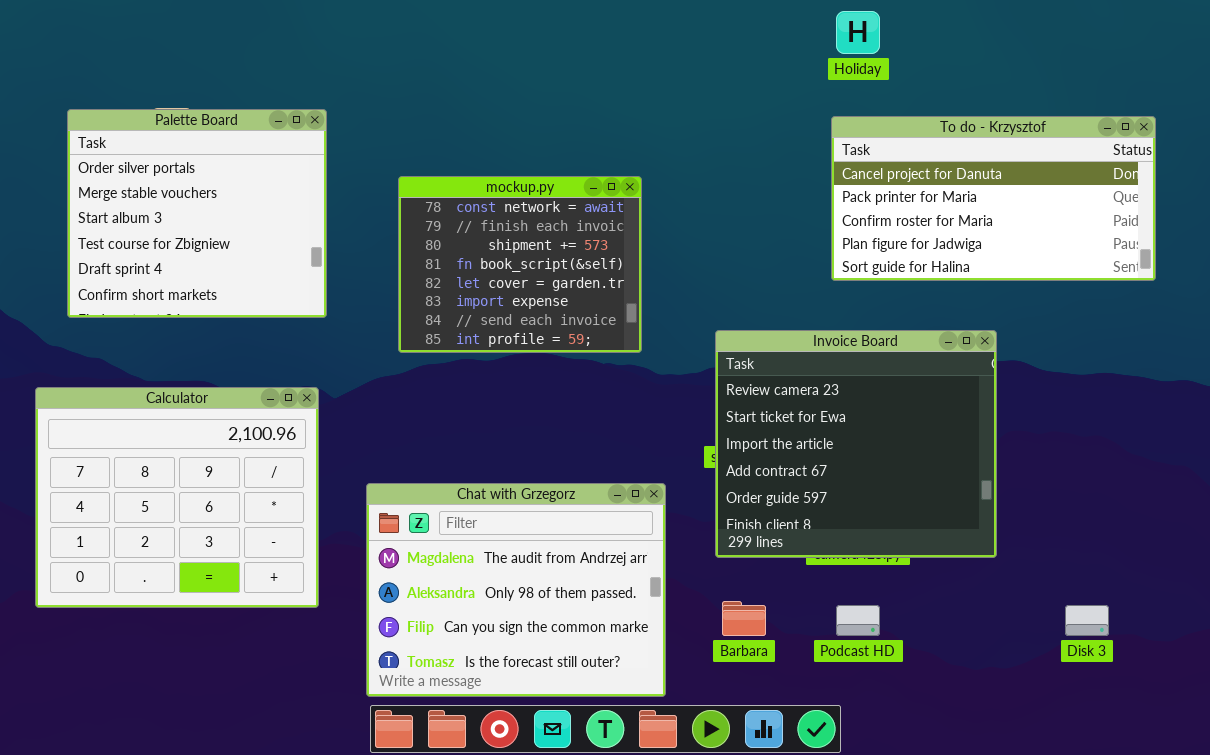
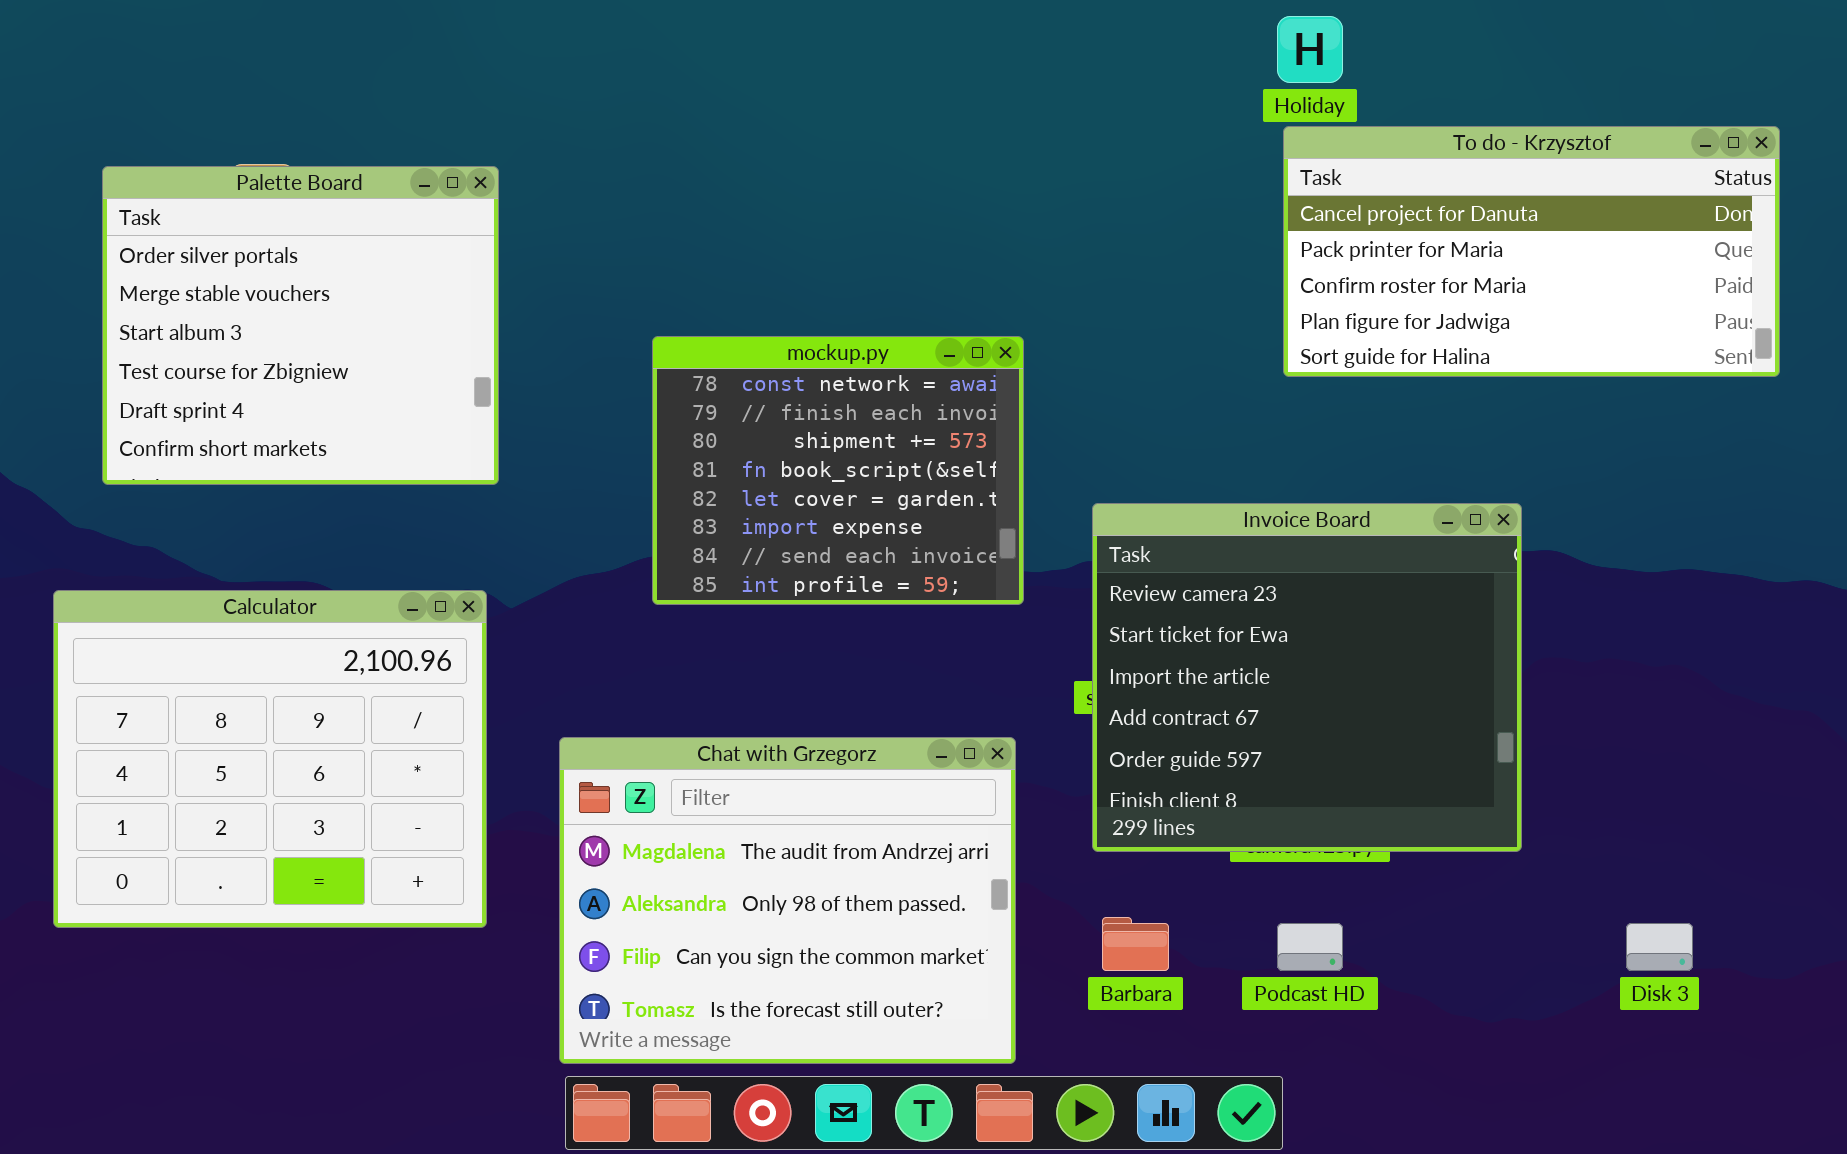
To do - Krzysztof: [831,116,1156,281] -> [1283,126,1780,377], moved
mockup.py: [398,176,642,353] -> [652,336,1024,605], moved

